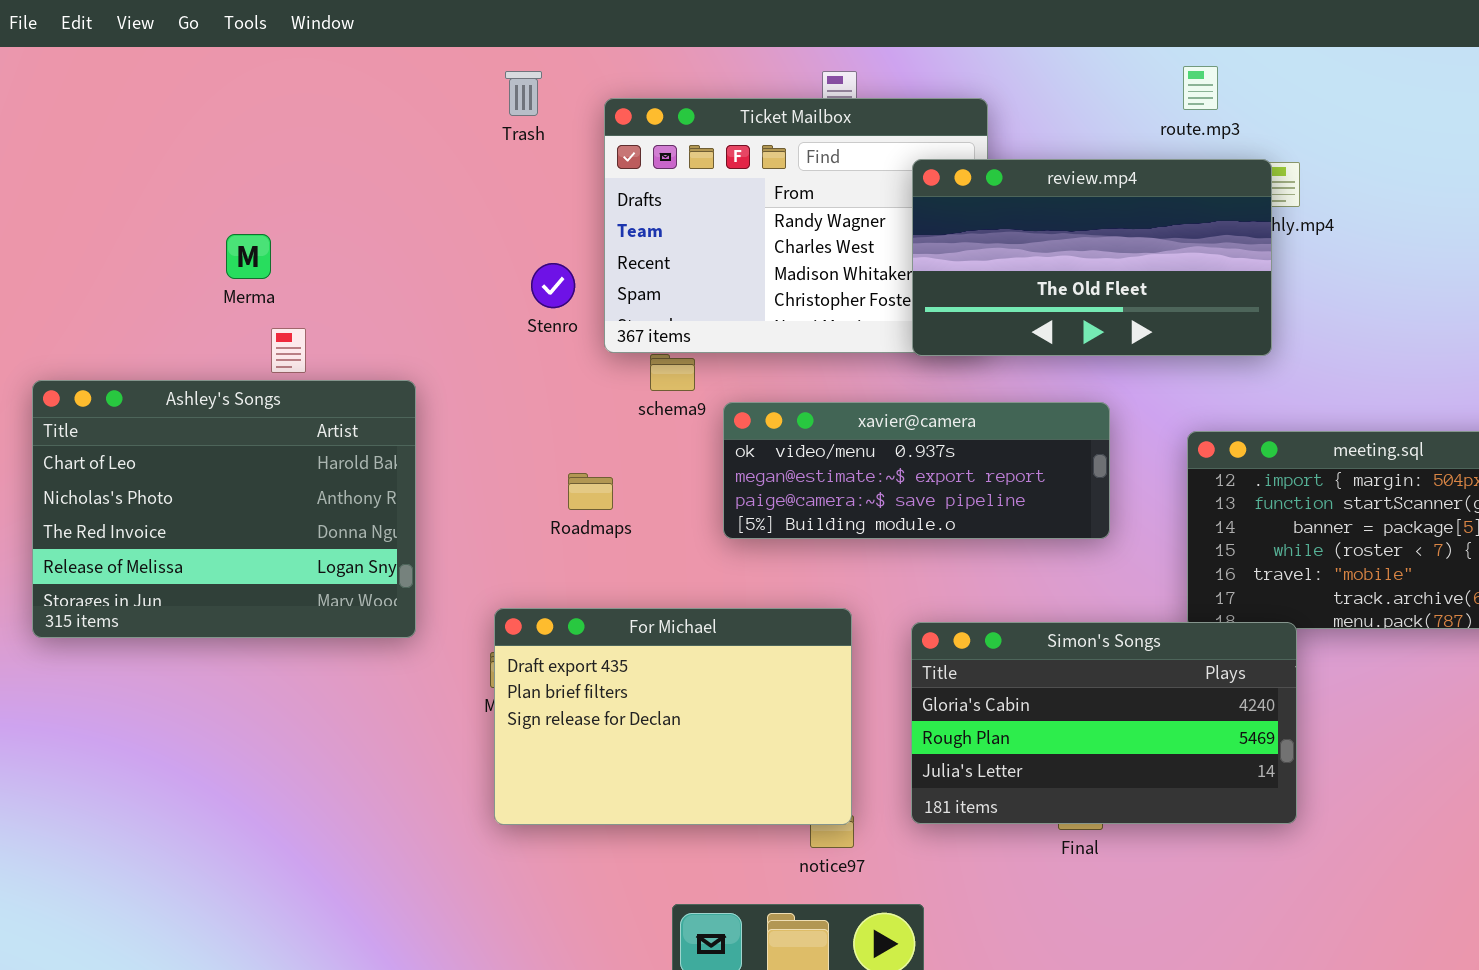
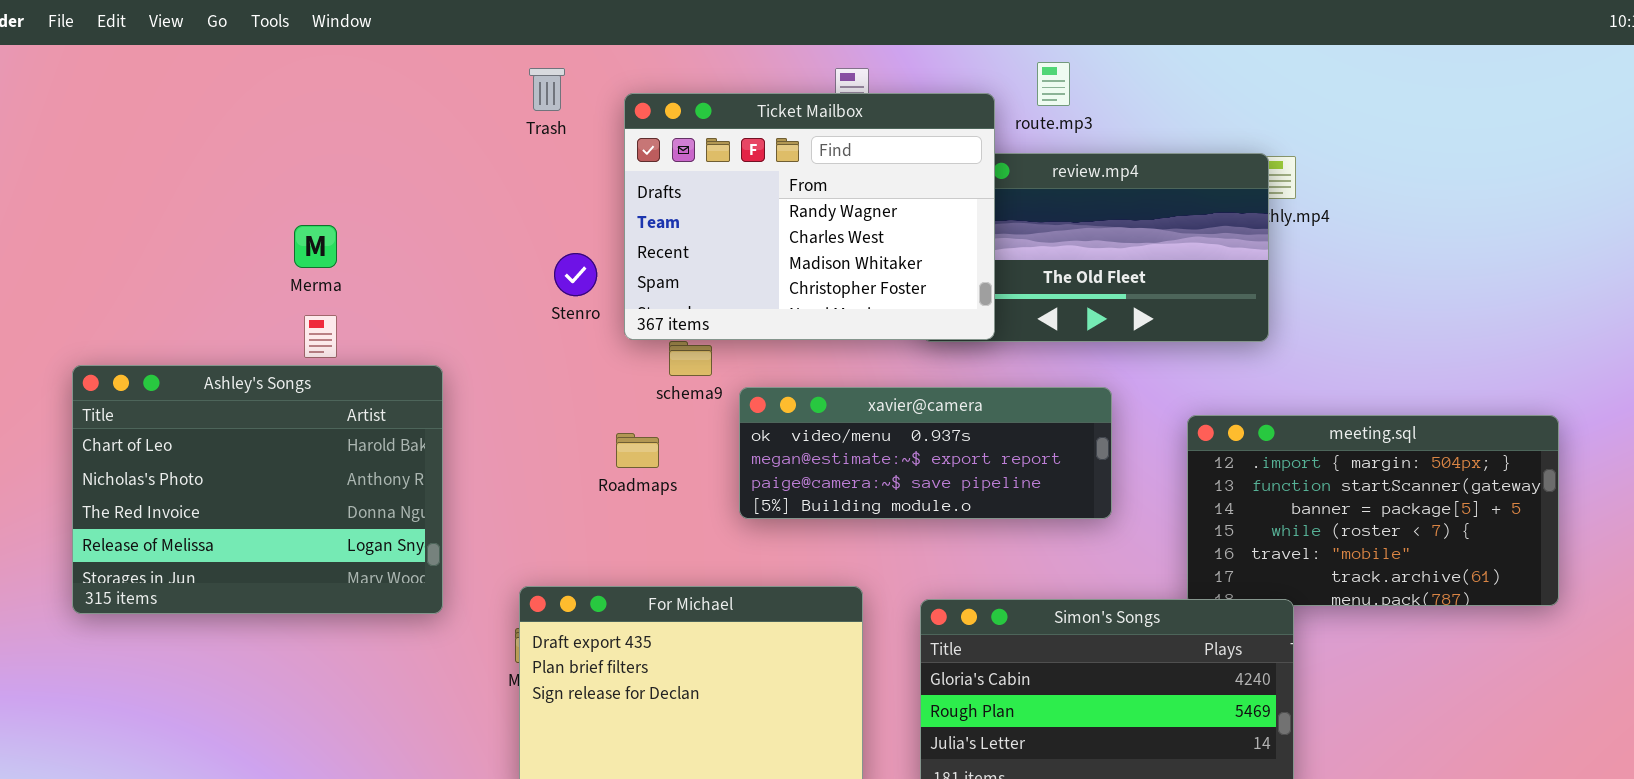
route.mp3: [1183,66,1218,110] -> [1037,62,1070,106], moved
Ticket Mailbox: [604,98,988,353] -> [624,93,995,340], raised
Merma: [226,234,271,279] -> [294,225,337,268], moved
Roadmaps: [568,473,613,510] -> [616,433,659,468], moved

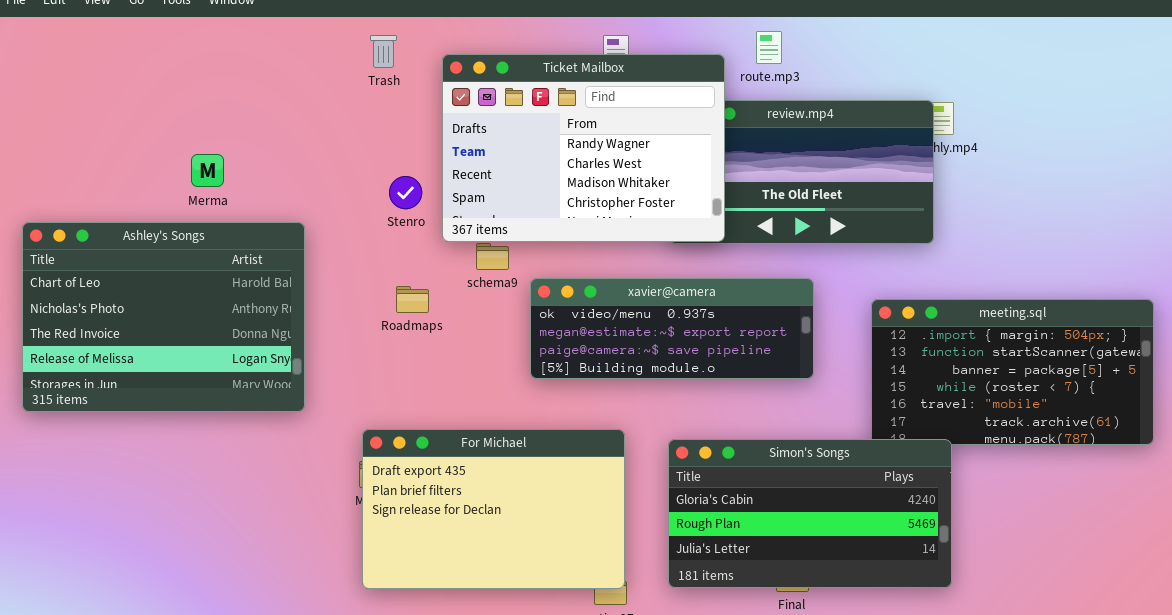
Ashley's Songs: [72,365,443,614] -> [22,222,305,412], moved
Roadmaps: [616,433,659,468] -> [396,286,429,313], moved

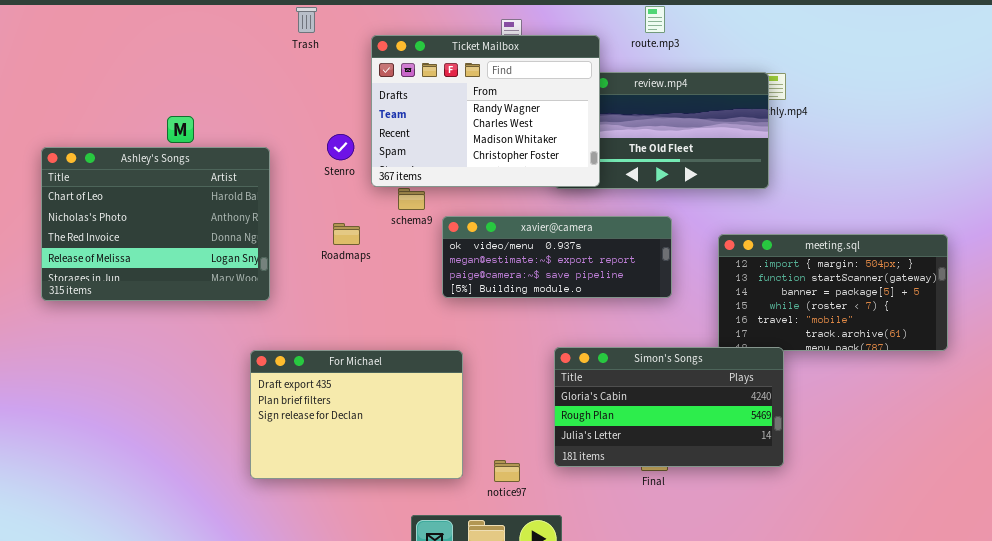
route.mp3: [756,31,782,64] -> [645,6,665,33], moved
Trash: [370,35,397,68] -> [296,7,317,33], moved
Ashley's Songs: [22,222,305,412] -> [41,147,270,301], moved
For Michael: [362,429,625,589] -> [250,350,463,479], moved

